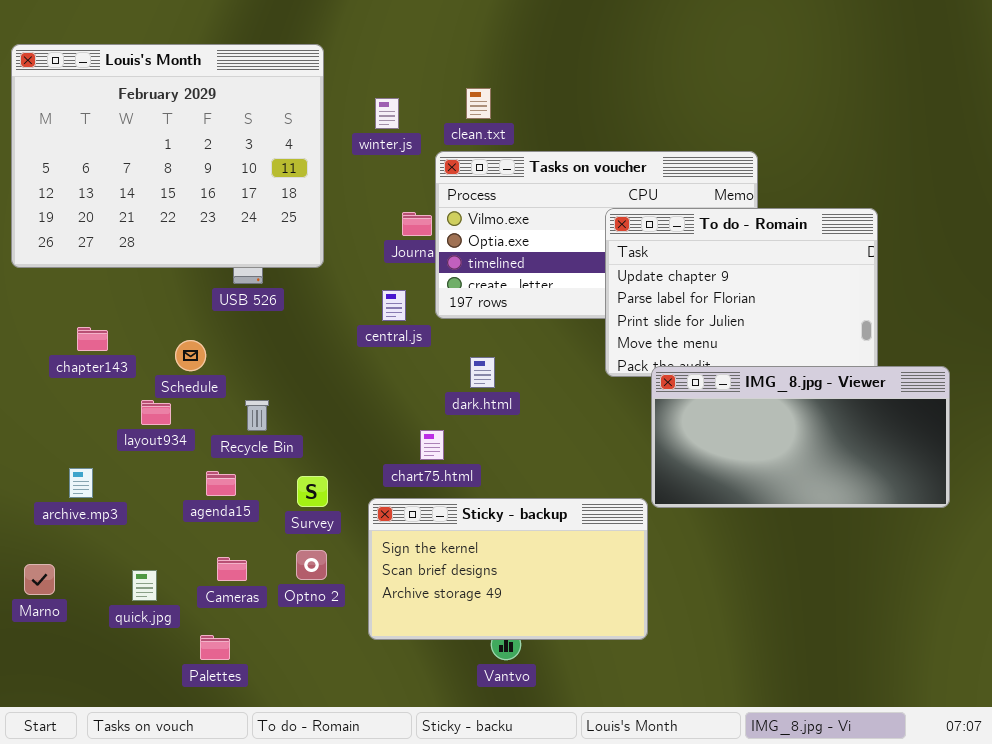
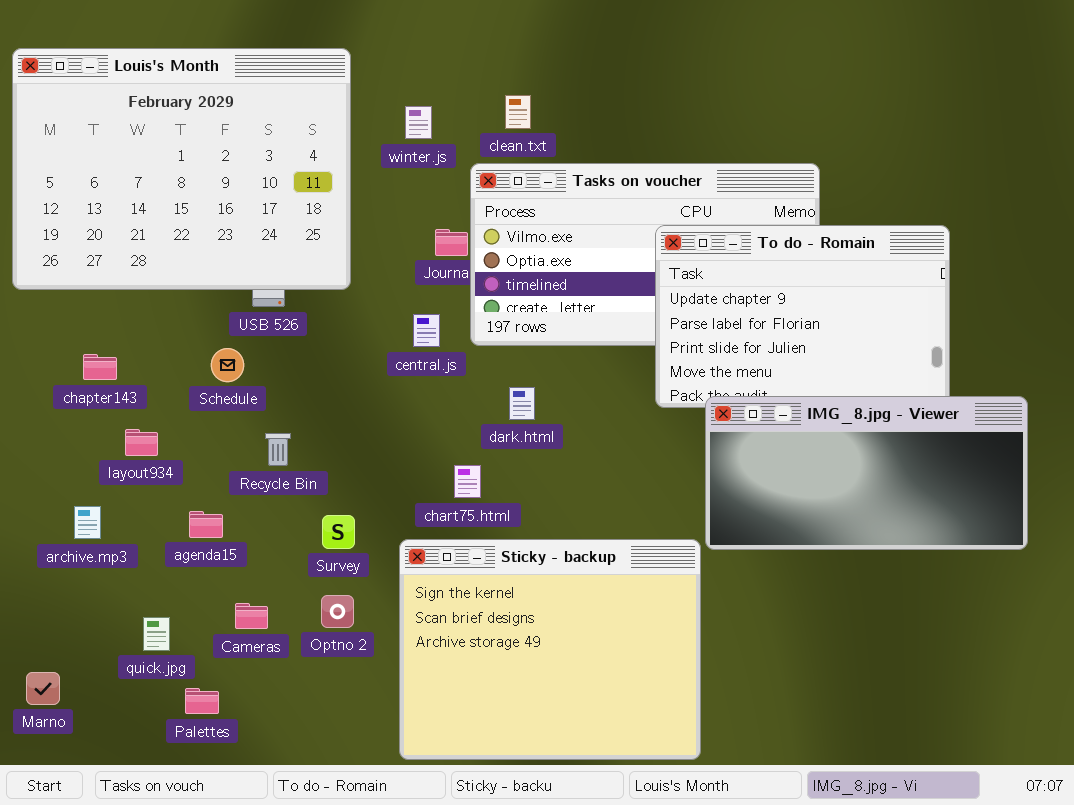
Schedule: [175,340,206,371] -> [211,348,244,382], moved
layout934: [141,400,171,425] -> [125,429,158,456], moved
agenda15: [206,471,236,496] -> [189,511,223,538], moved
Sticky - backup: [368,498,648,640] -> [399,539,701,760], resized
Marno: [24,564,55,595] -> [26,672,60,705], moved
Palettes: [200,635,230,660] -> [185,688,219,714], moved

